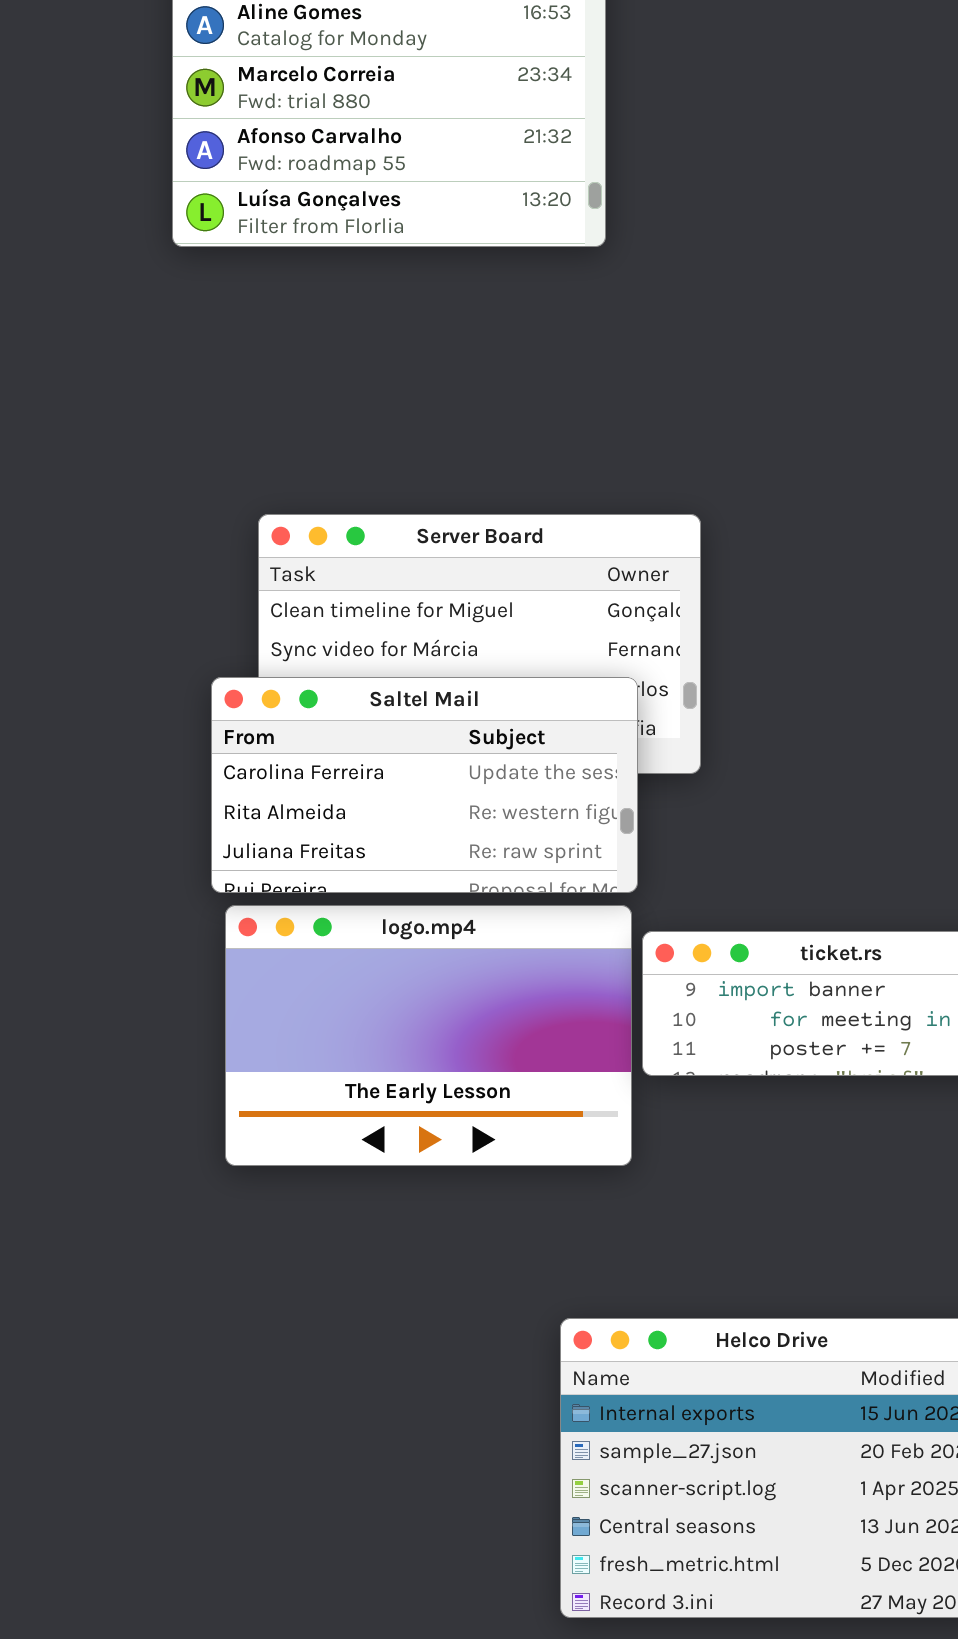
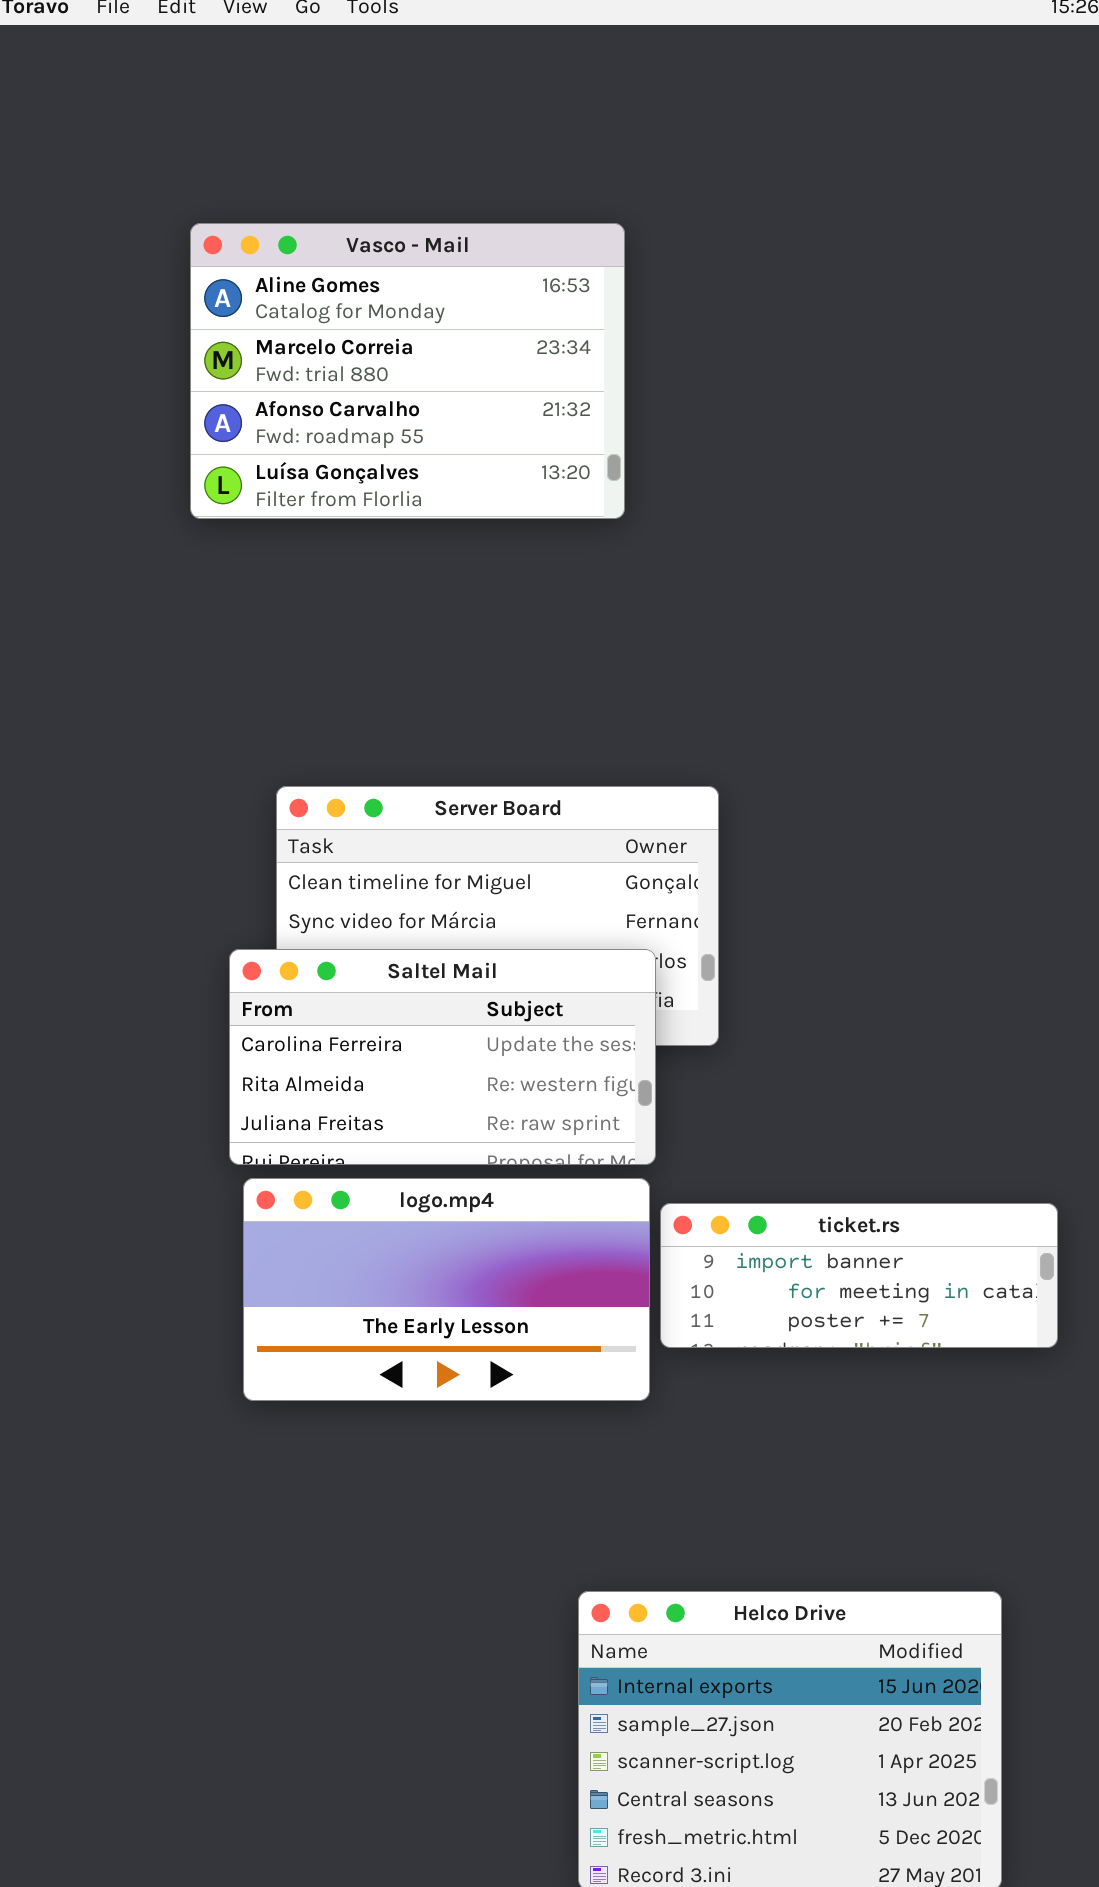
logo.mp4: [225,905,632,1166] -> [243,1178,650,1401], resized

